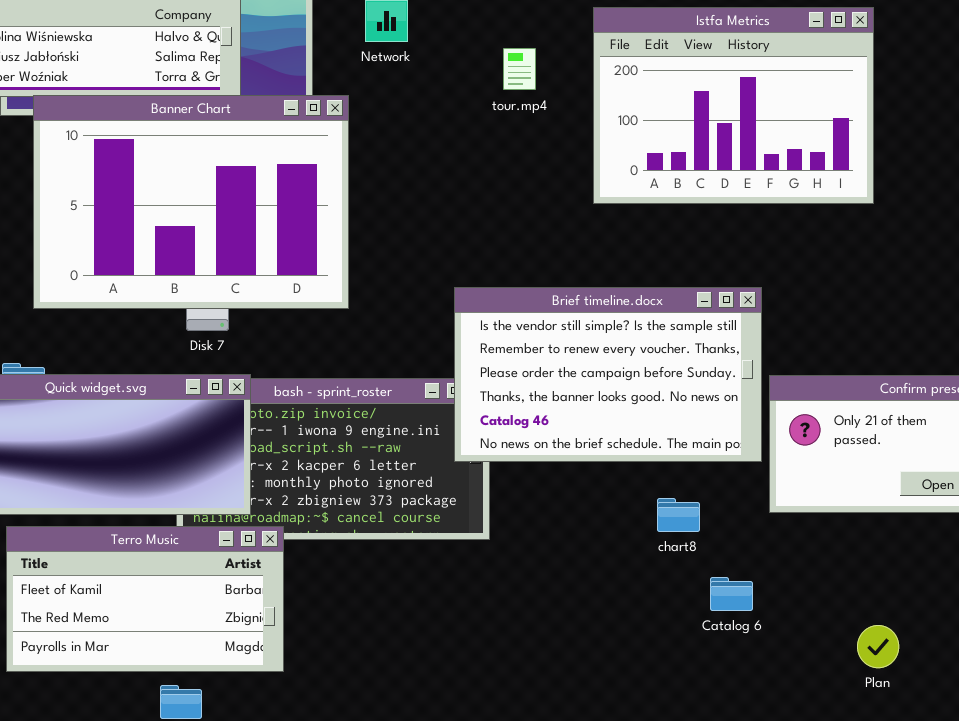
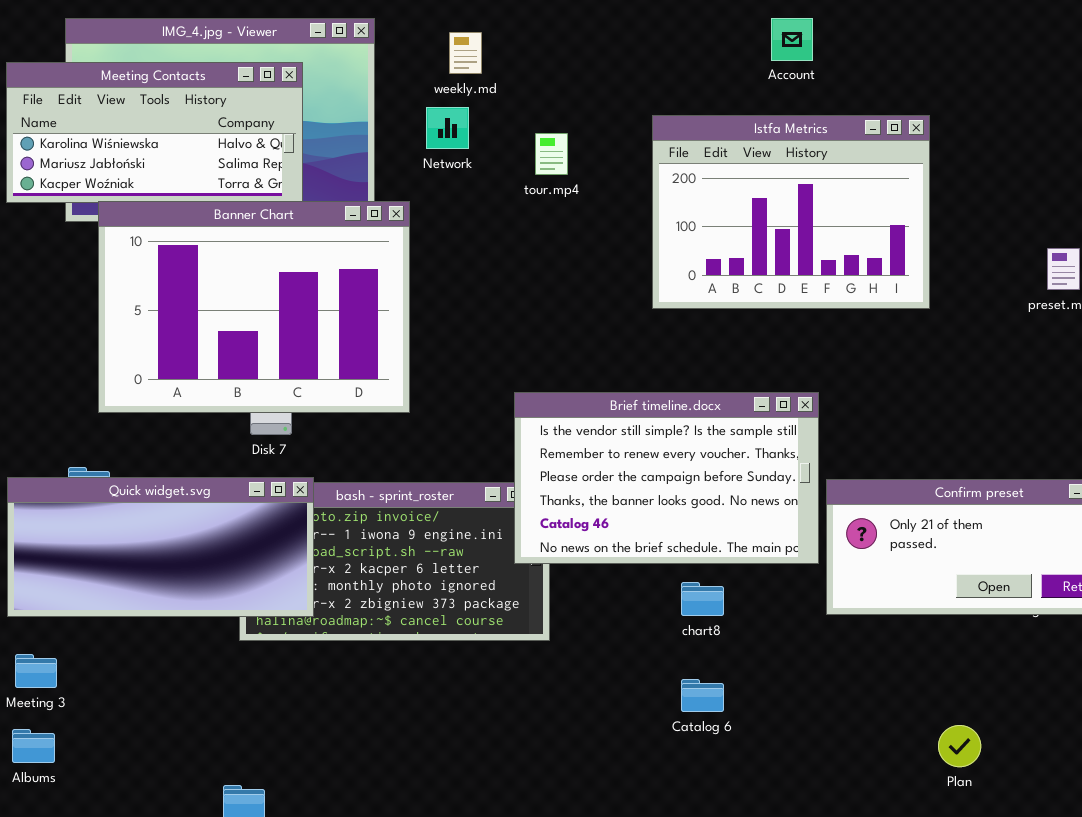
tour.mp4: [503,48,536,90] -> [535,133,568,175], moved
chart8: [657,498,700,532] -> [681,582,724,616], moved
Terro Music: [6,526,284,672] -> none, closed
Catalog 6: [710,577,753,611] -> [681,679,724,712], moved
Plan: [857,625,899,668] -> [938,725,981,767], moved

